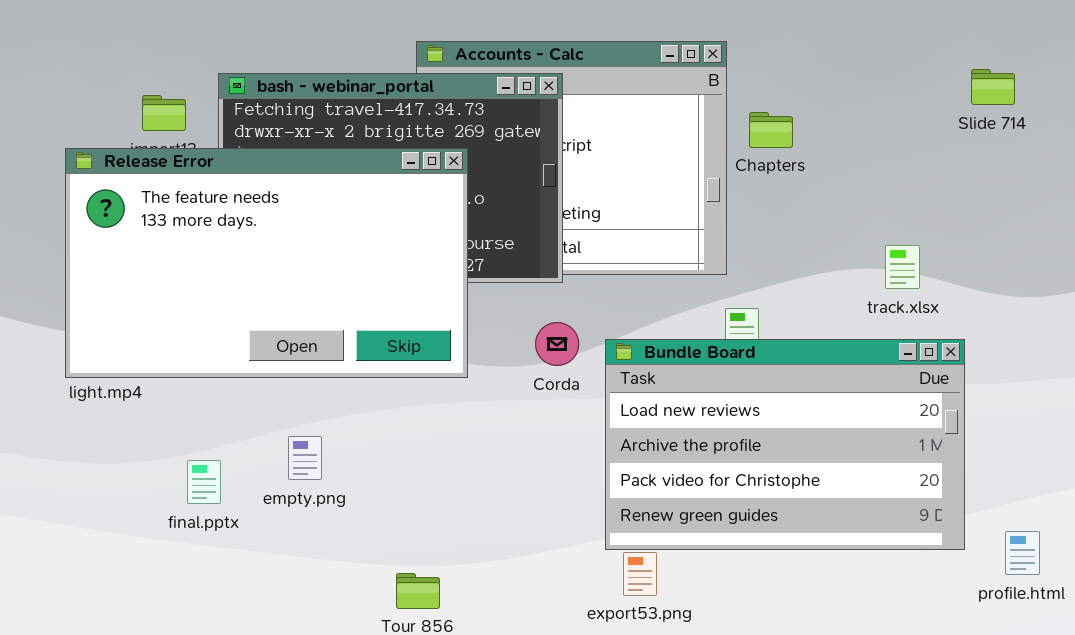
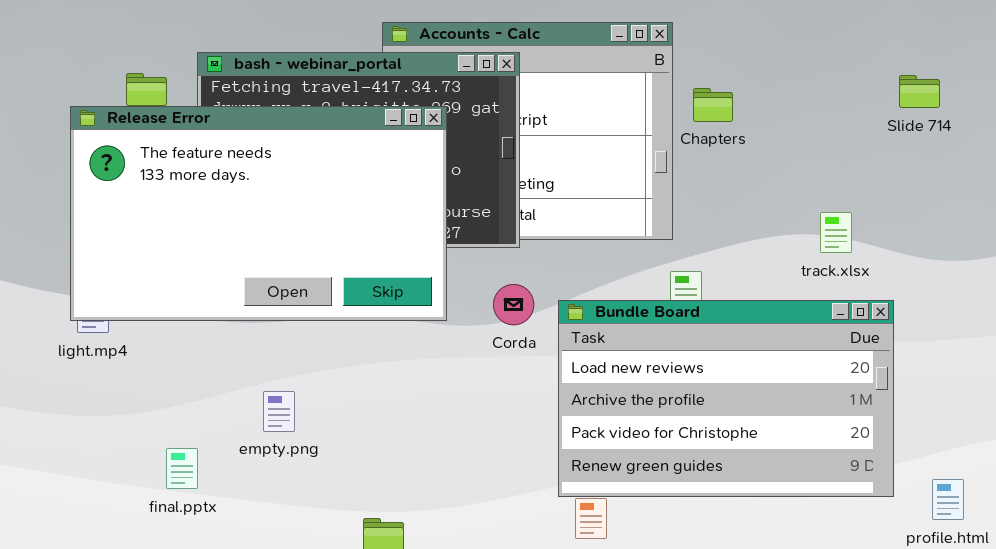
Slide 714: [971,69,1015,105] -> [899,75,940,108], moved
Release Error: [65,148,468,378] -> [70,106,447,321], moved
final.pptx: [187,460,221,504] -> [166,448,198,489], moved

